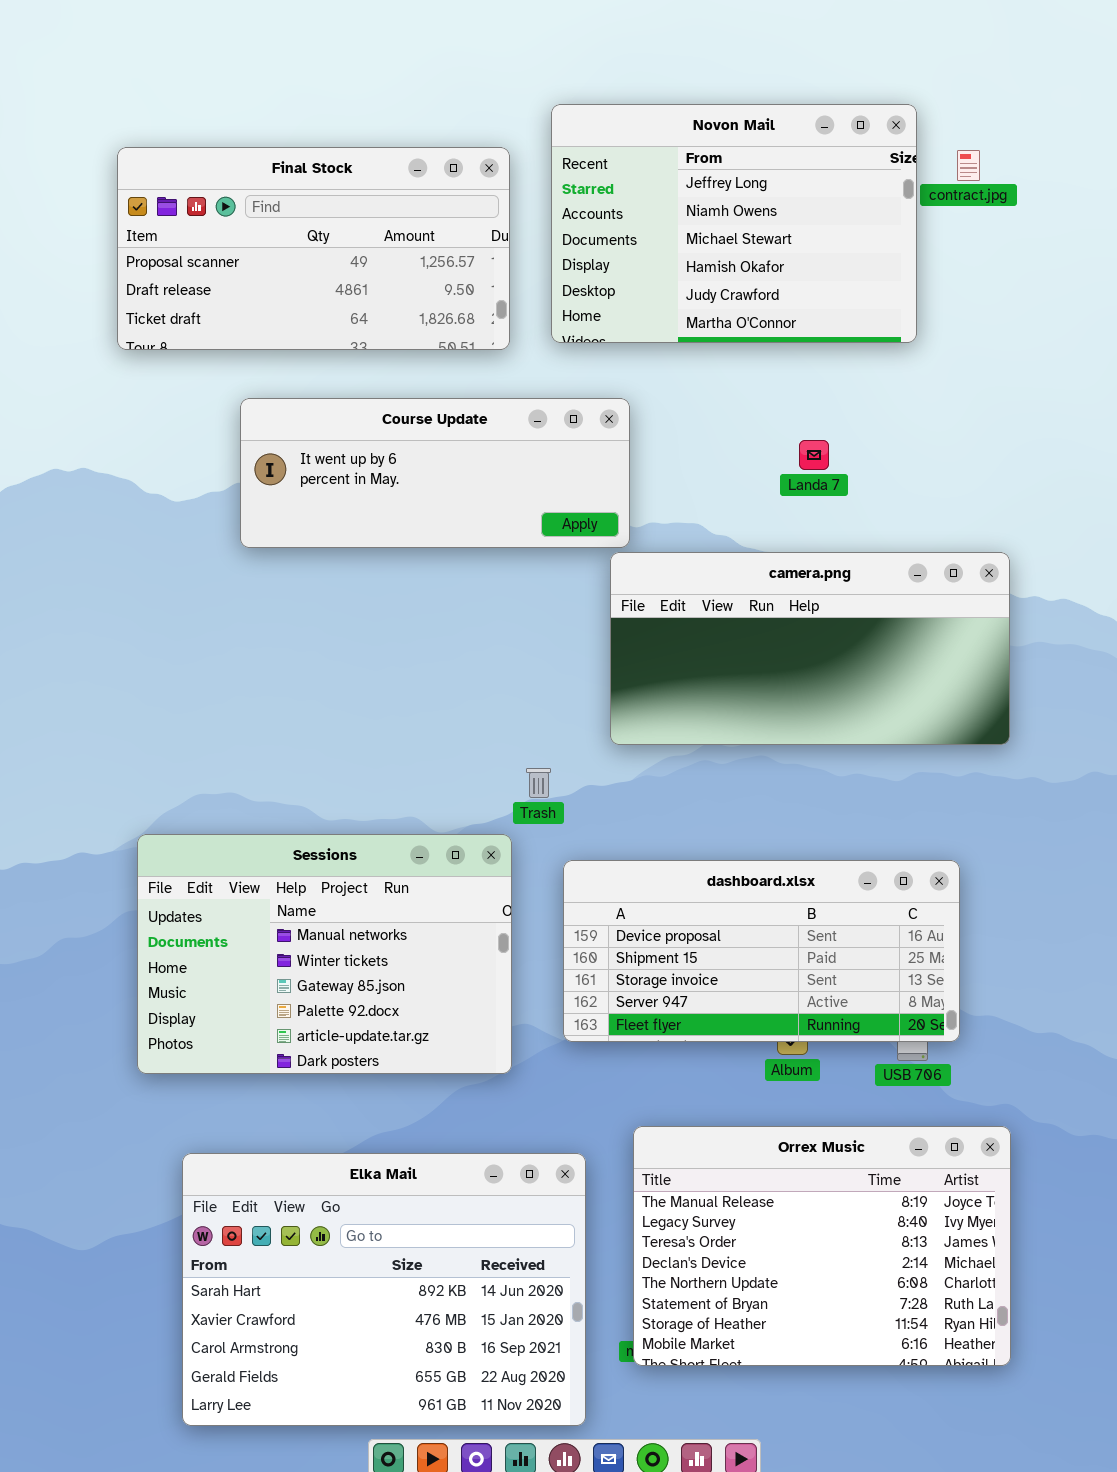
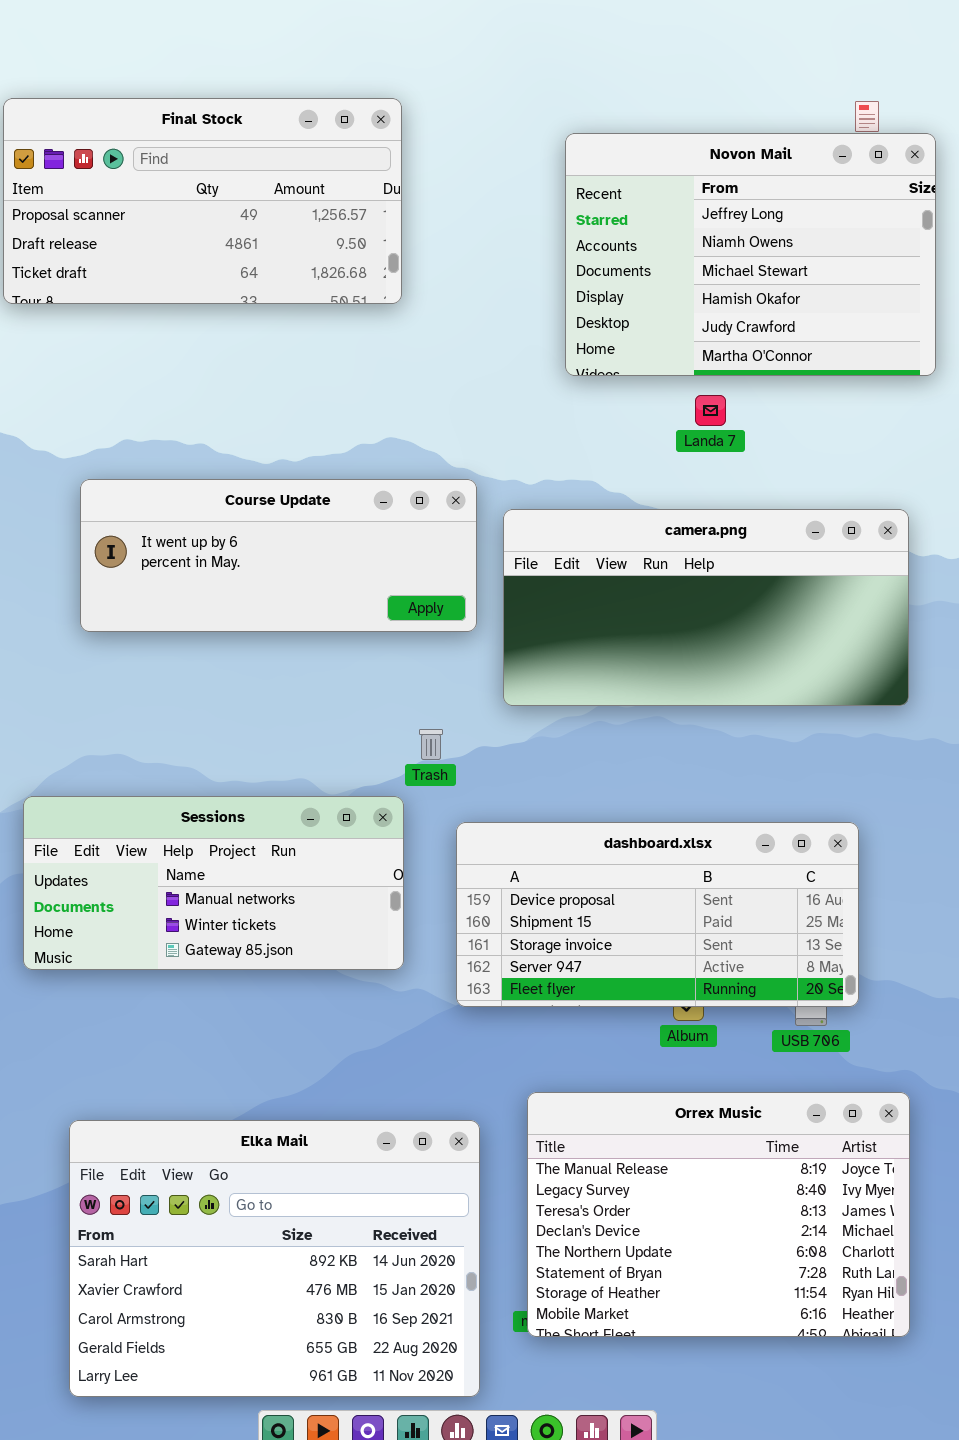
Novon Mail: [551,104,917,343] -> [565,133,936,376], moved
Course Update: [240,398,630,548] -> [80,479,477,632], moved
Sessions: [137,834,512,1074] -> [23,796,404,970], resized

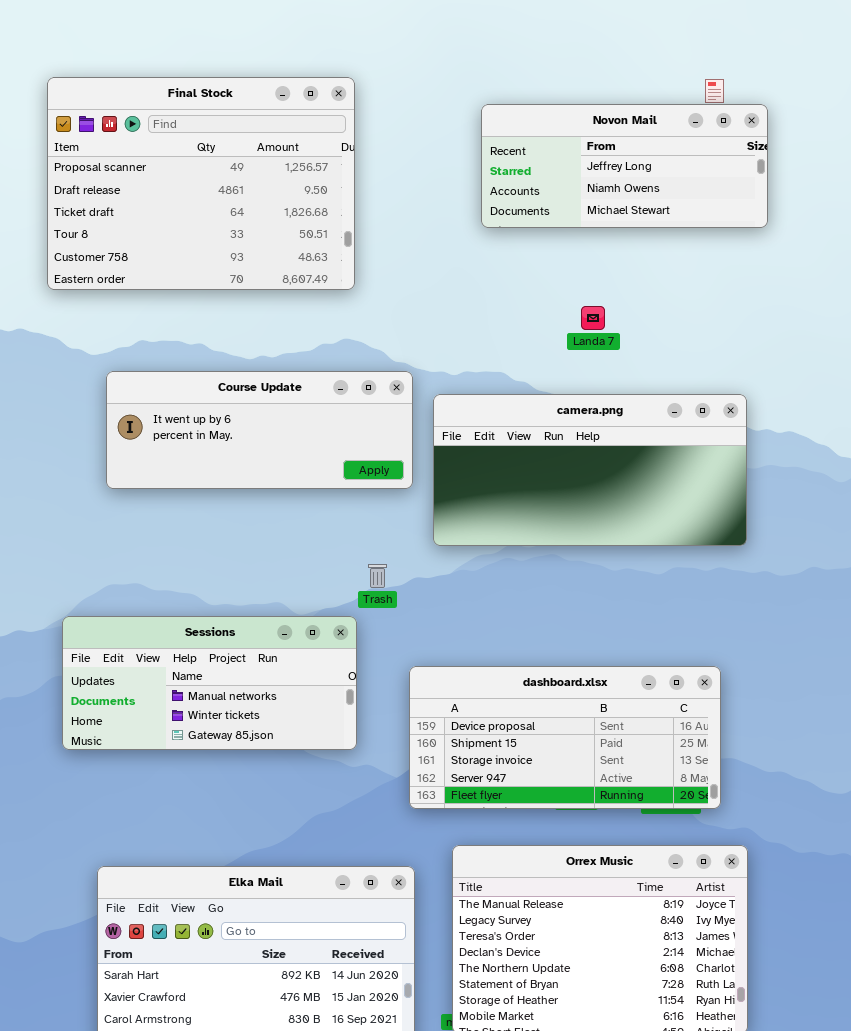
Final Stock: [3,98,402,304] -> [47,77,355,290], resized
Novon Mail: [565,133,936,376] -> [481,104,768,228], resized
dashboard.xlsx: [456,822,859,1007] -> [409,666,721,809], moved

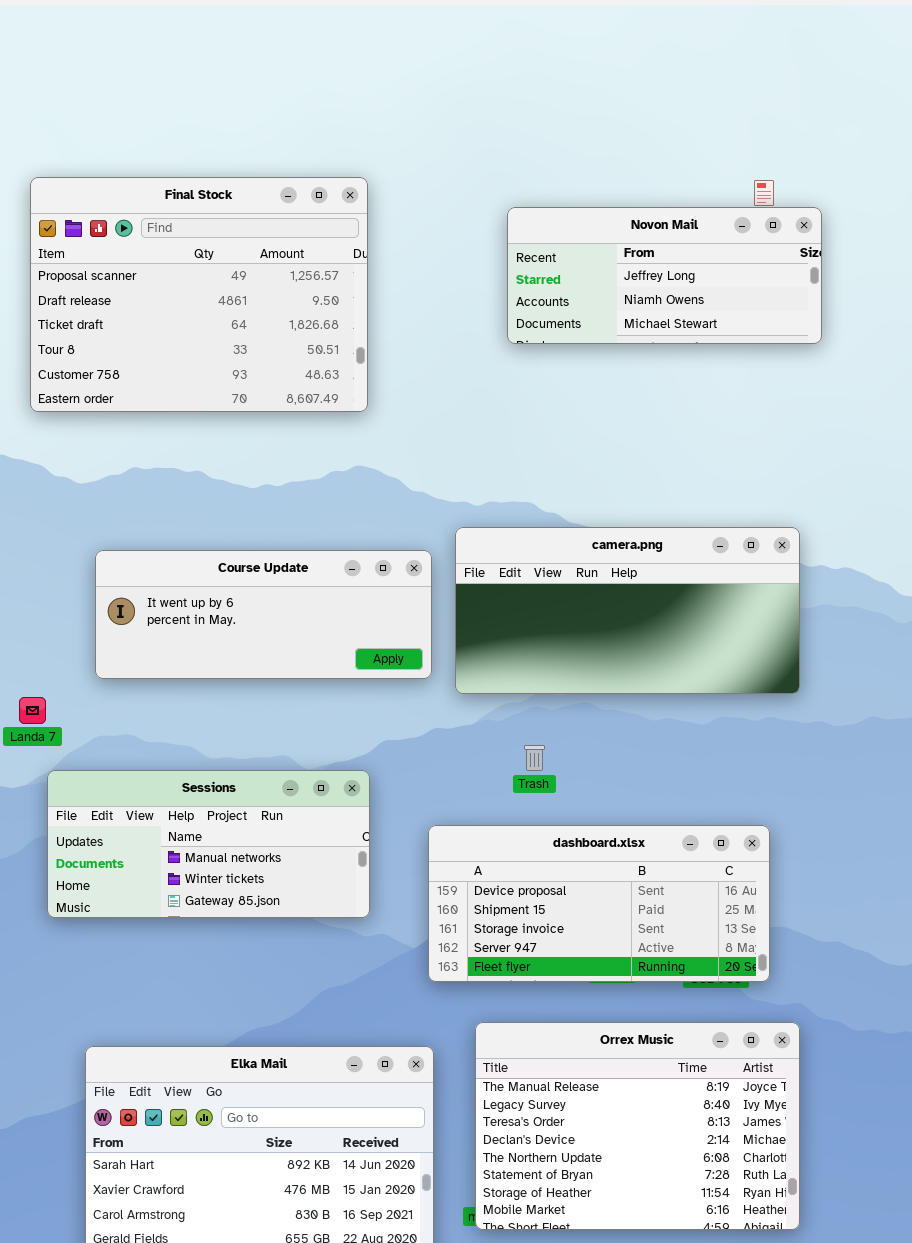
Landa 7: [581,306,605,330] -> [19,697,46,724], moved
Course Update: [106,371,413,489] -> [95,550,432,679], moved
Trash: [368,564,387,588] -> [524,745,545,771], moved

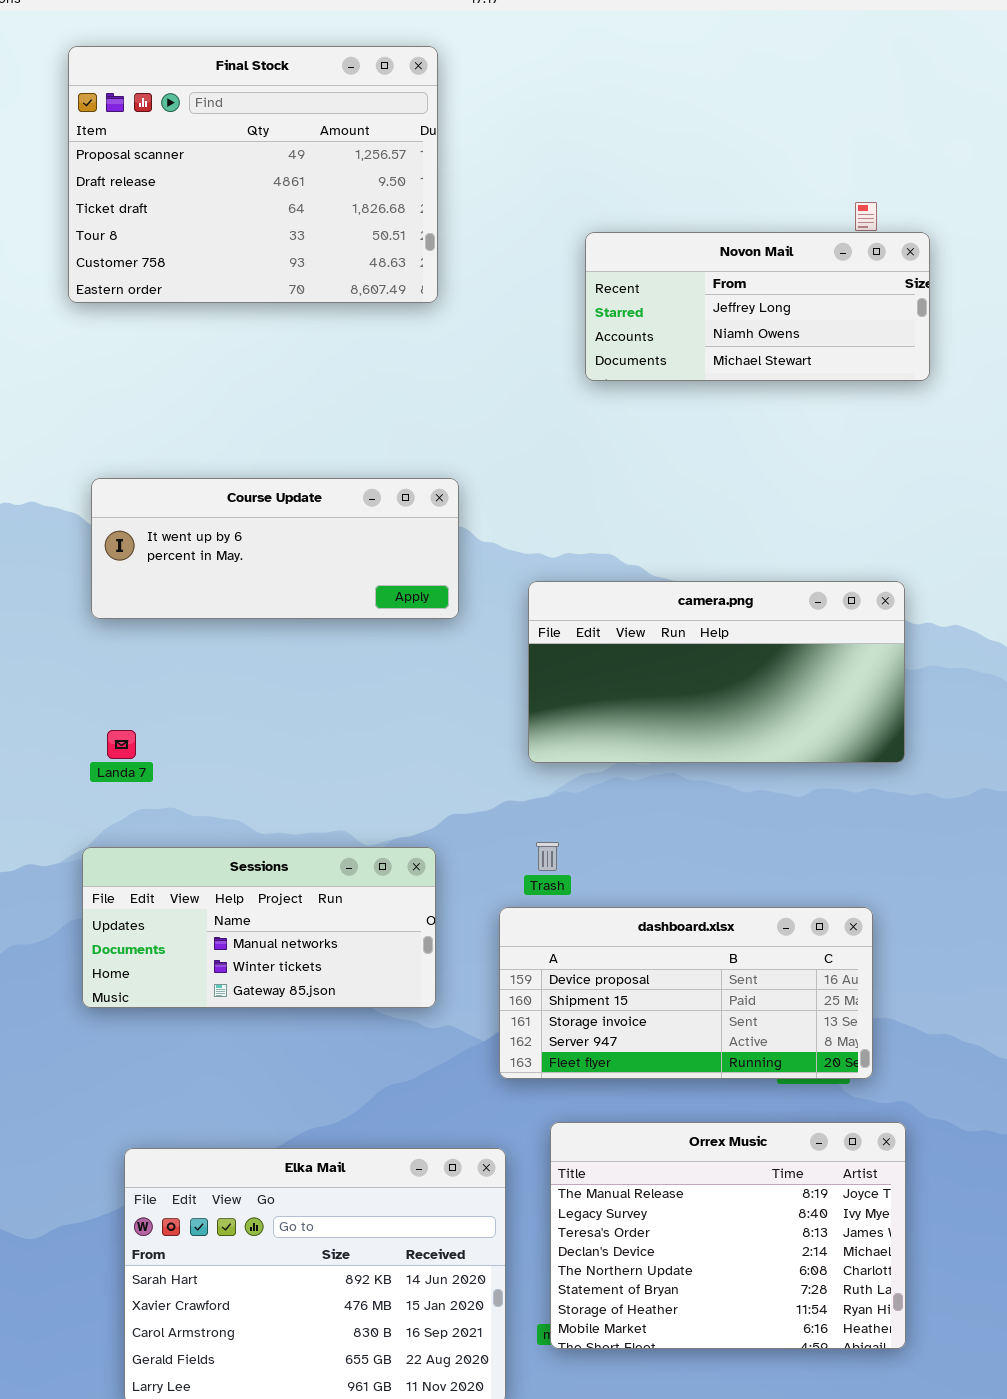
Final Stock: [30,177,368,412] -> [68,46,438,303], moved
Course Update: [95,550,432,679] -> [91,478,459,619], moved
Landa 7: [19,697,46,724] -> [107,730,136,759], moved
Trash: [524,745,545,771] -> [536,842,559,871], moved

